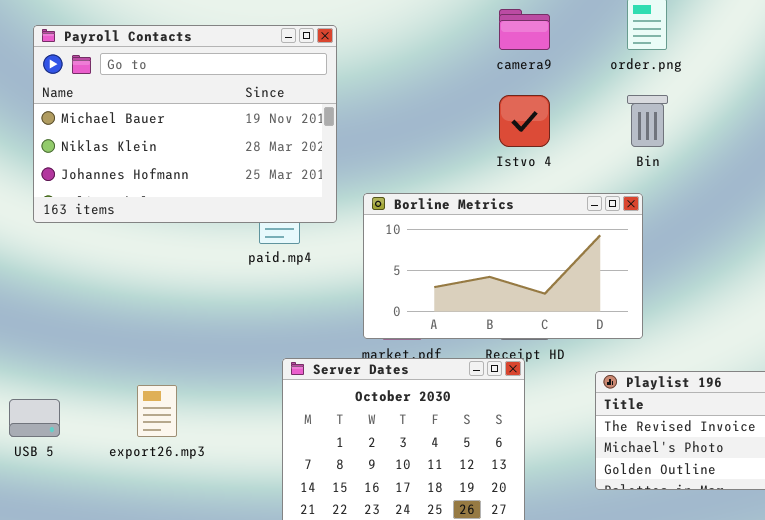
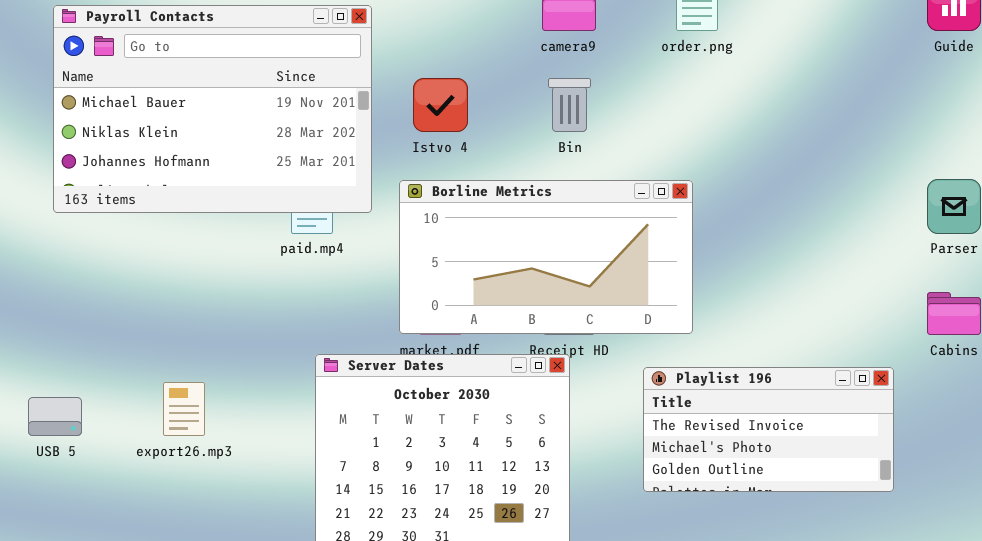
Istvo 4: [499,95,550,147] -> [413,78,468,132], moved
Bin: [627,95,668,147] -> [548,78,591,132], moved

